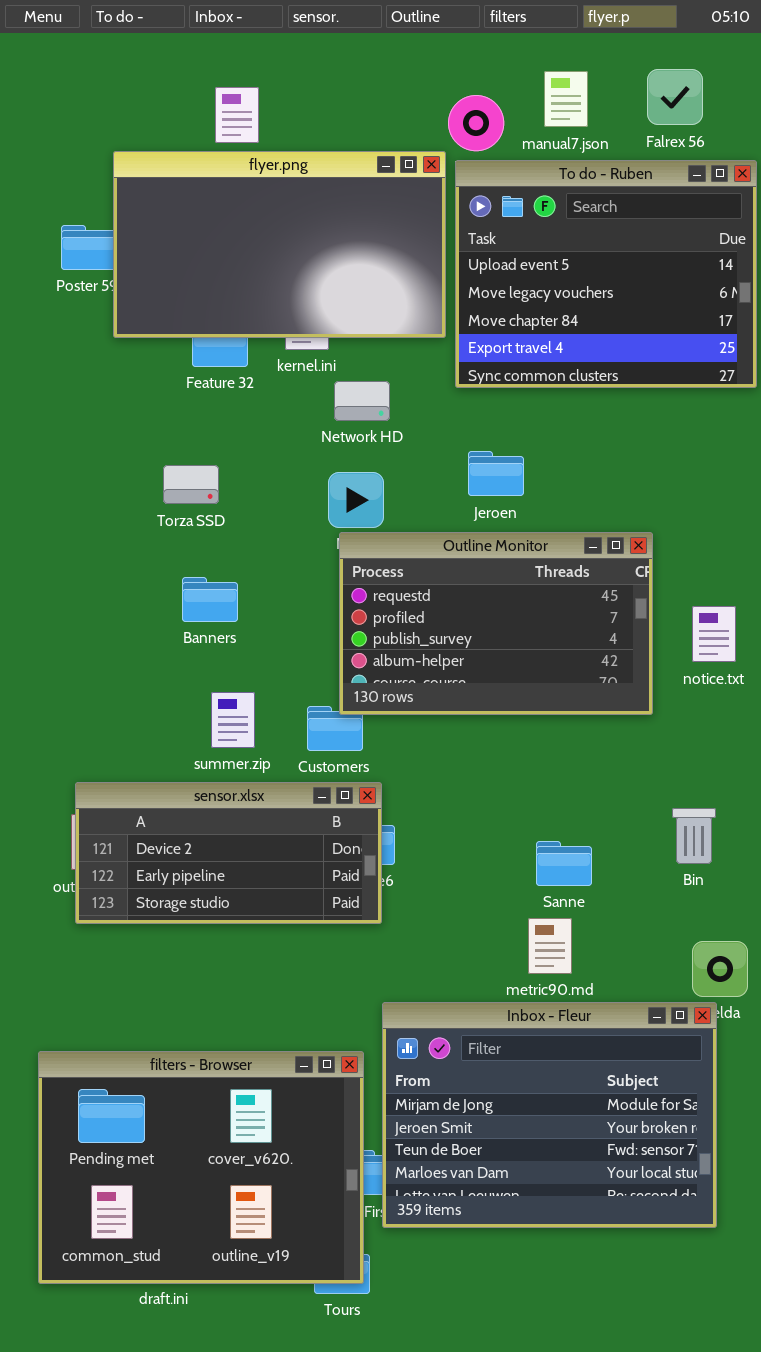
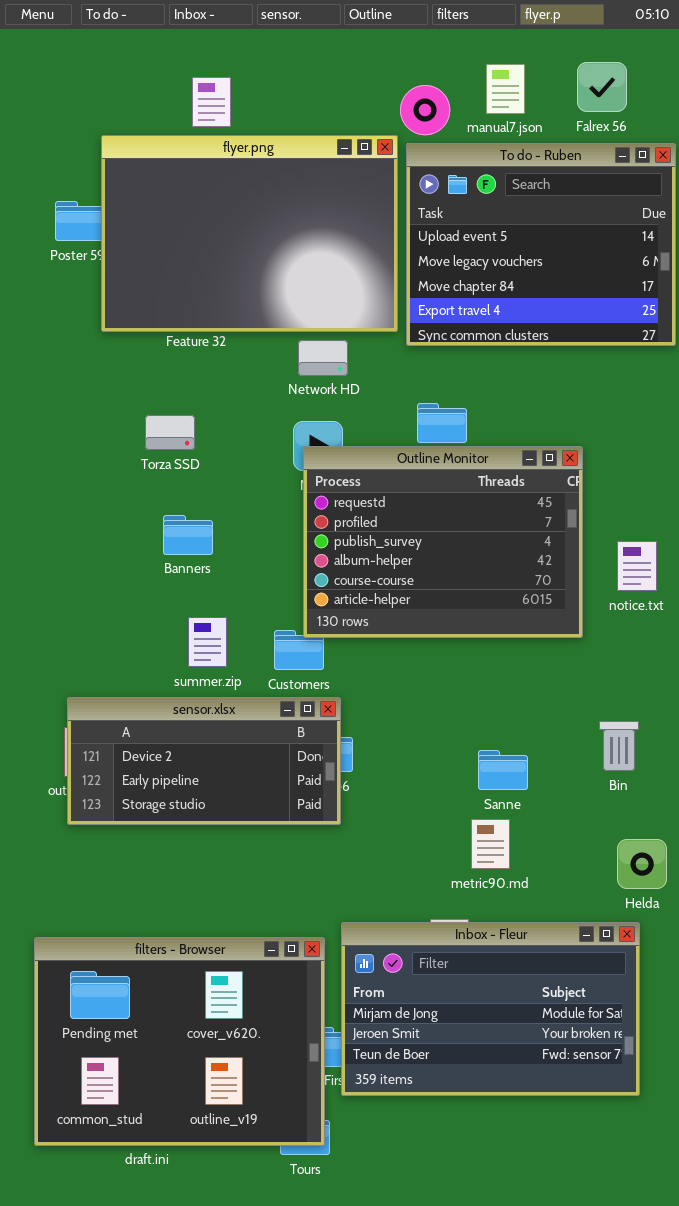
flyer.png: [113,151,446,338] -> [101,135,398,332], resized
Outline Monitor: [339,532,653,715] -> [303,446,583,638], resized
Inbox - Fleur: [382,1002,717,1228] -> [341,922,640,1096], resized

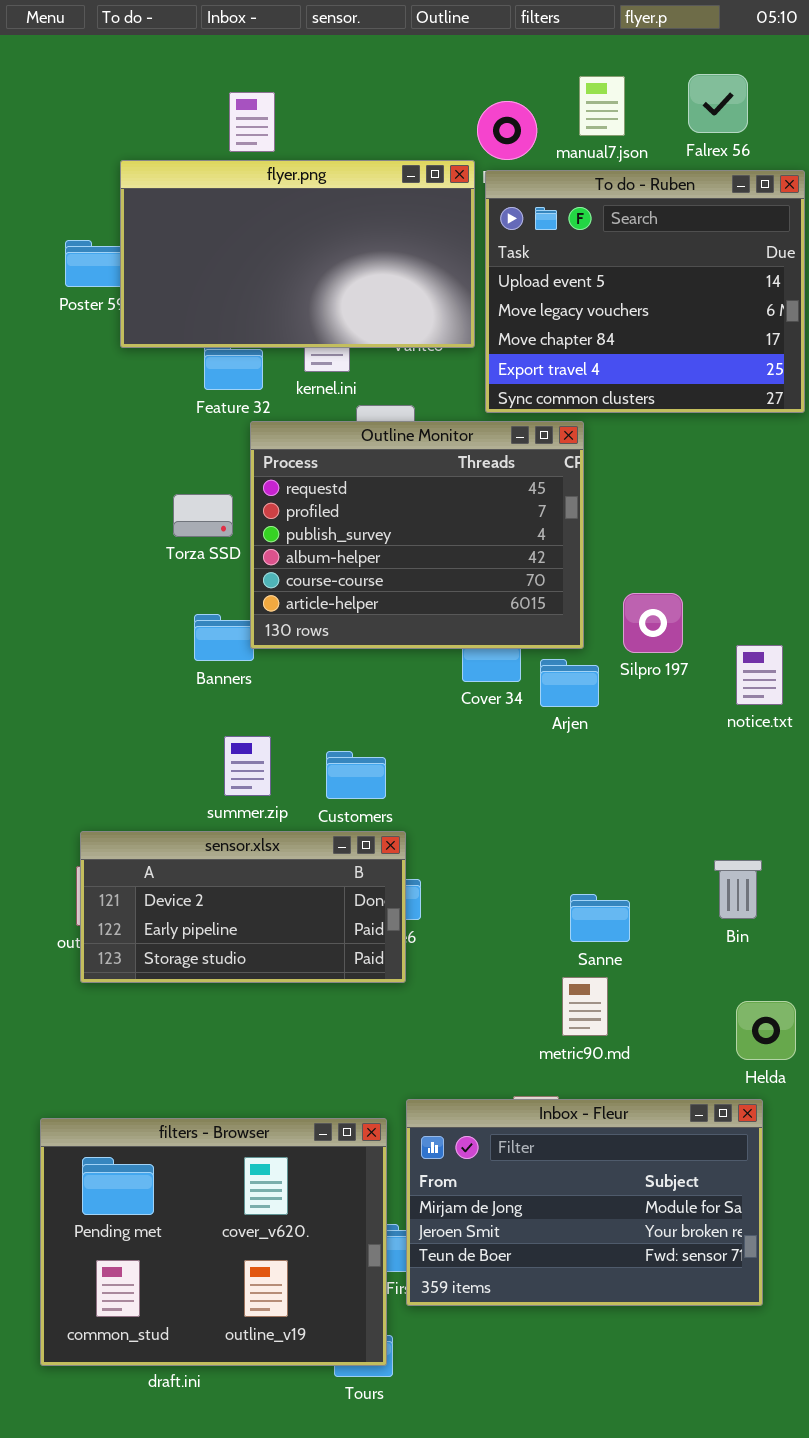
flyer.png: [101,135,398,332] -> [120,160,475,348], resized
Outline Monitor: [303,446,583,638] -> [250,421,584,649], moved

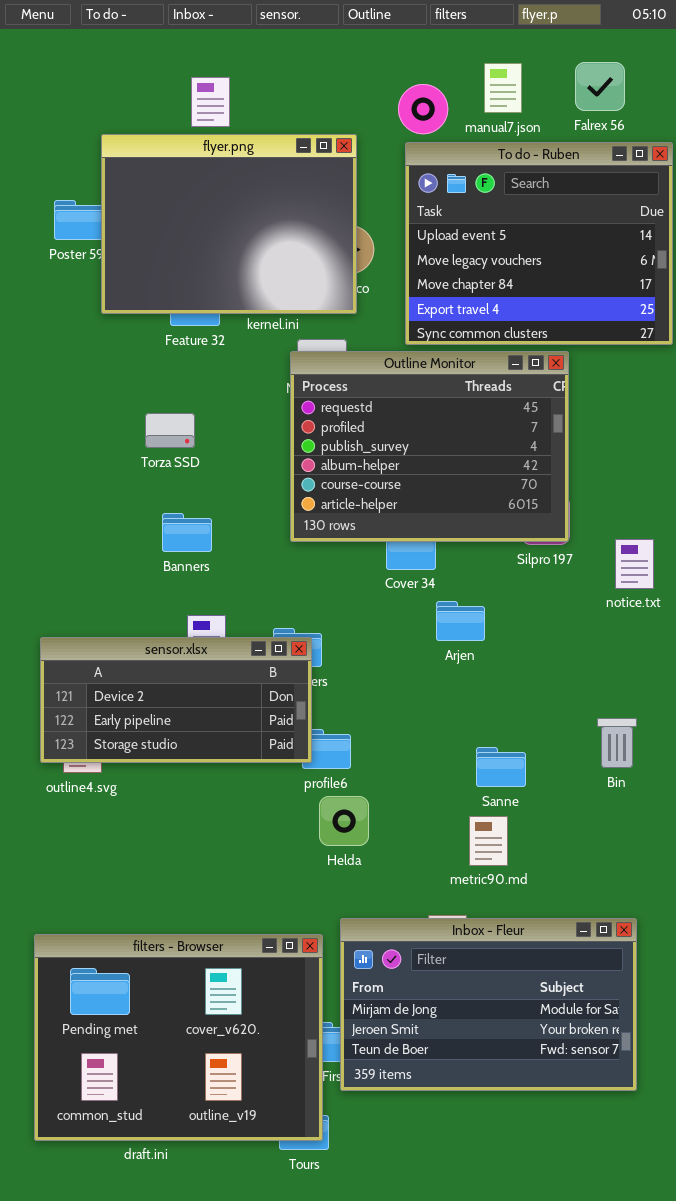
flyer.png: [120,160,475,348] -> [101,134,357,314], resized
Outline Monitor: [250,421,584,649] -> [290,351,569,542], moved
Arjen: [540,659,599,707] -> [436,601,485,641], moved
sensor.xlsx: [80,831,406,983] -> [40,637,312,763], moved
Helda: [736,1001,796,1060] -> [319,796,369,846], moved

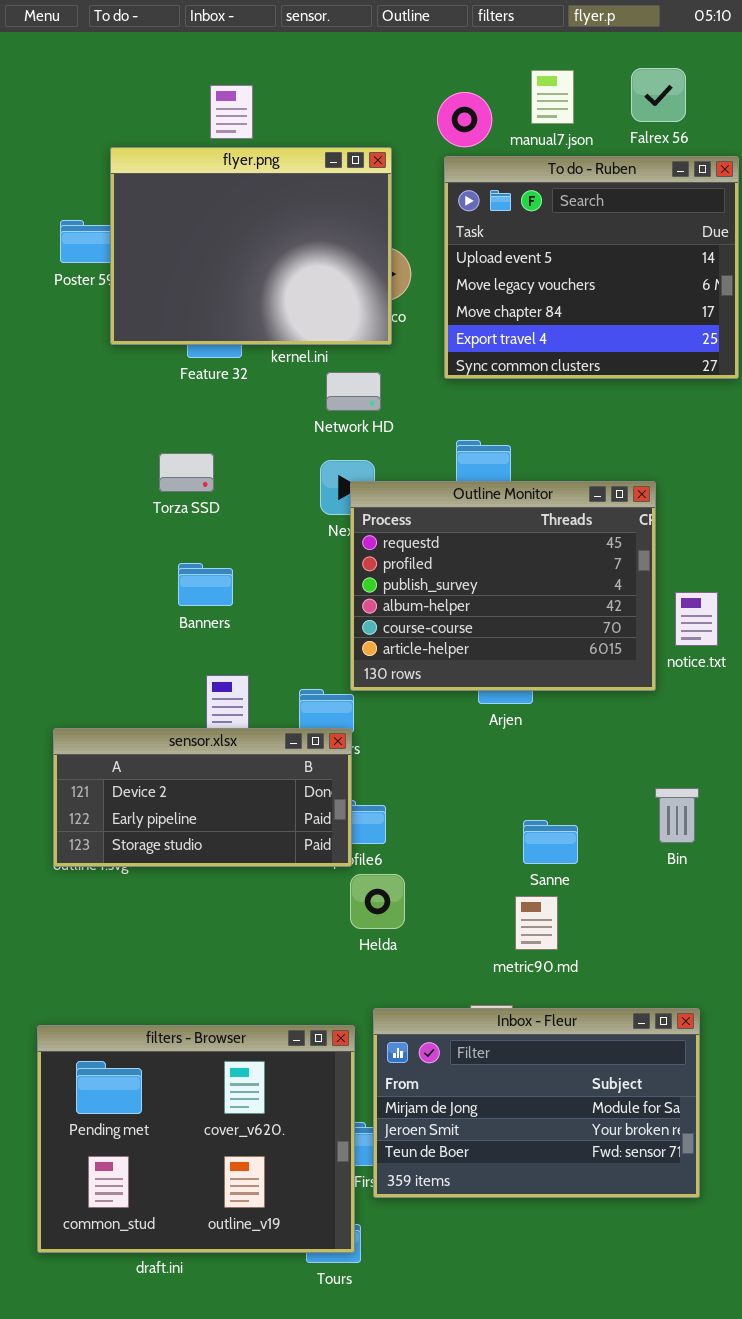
Outline Monitor: [290,351,569,542] -> [350,481,656,691], moved
sensor.xlsx: [40,637,312,763] -> [53,728,352,867], moved

